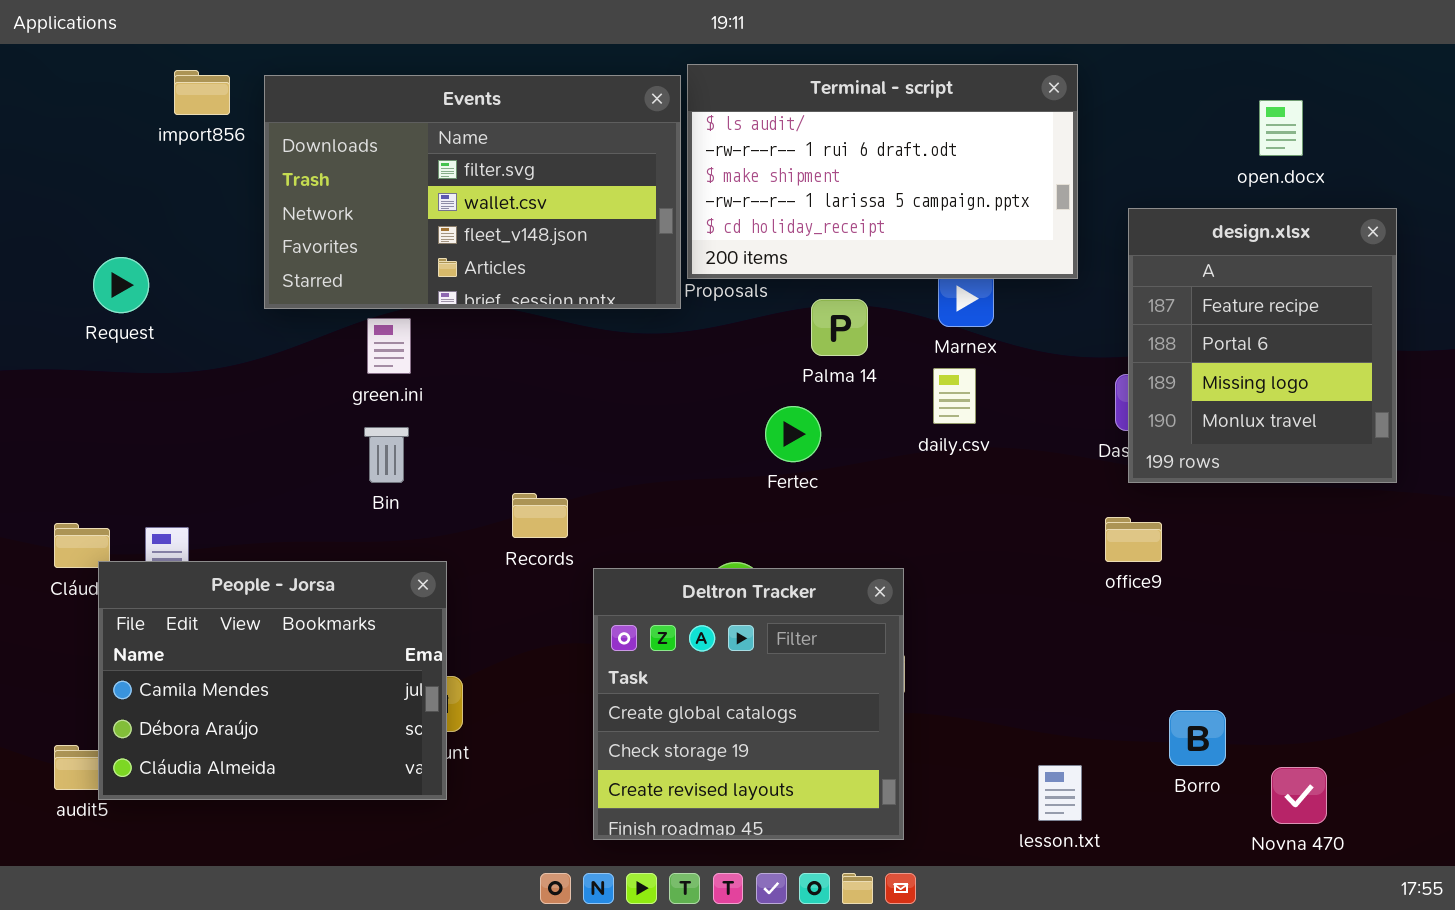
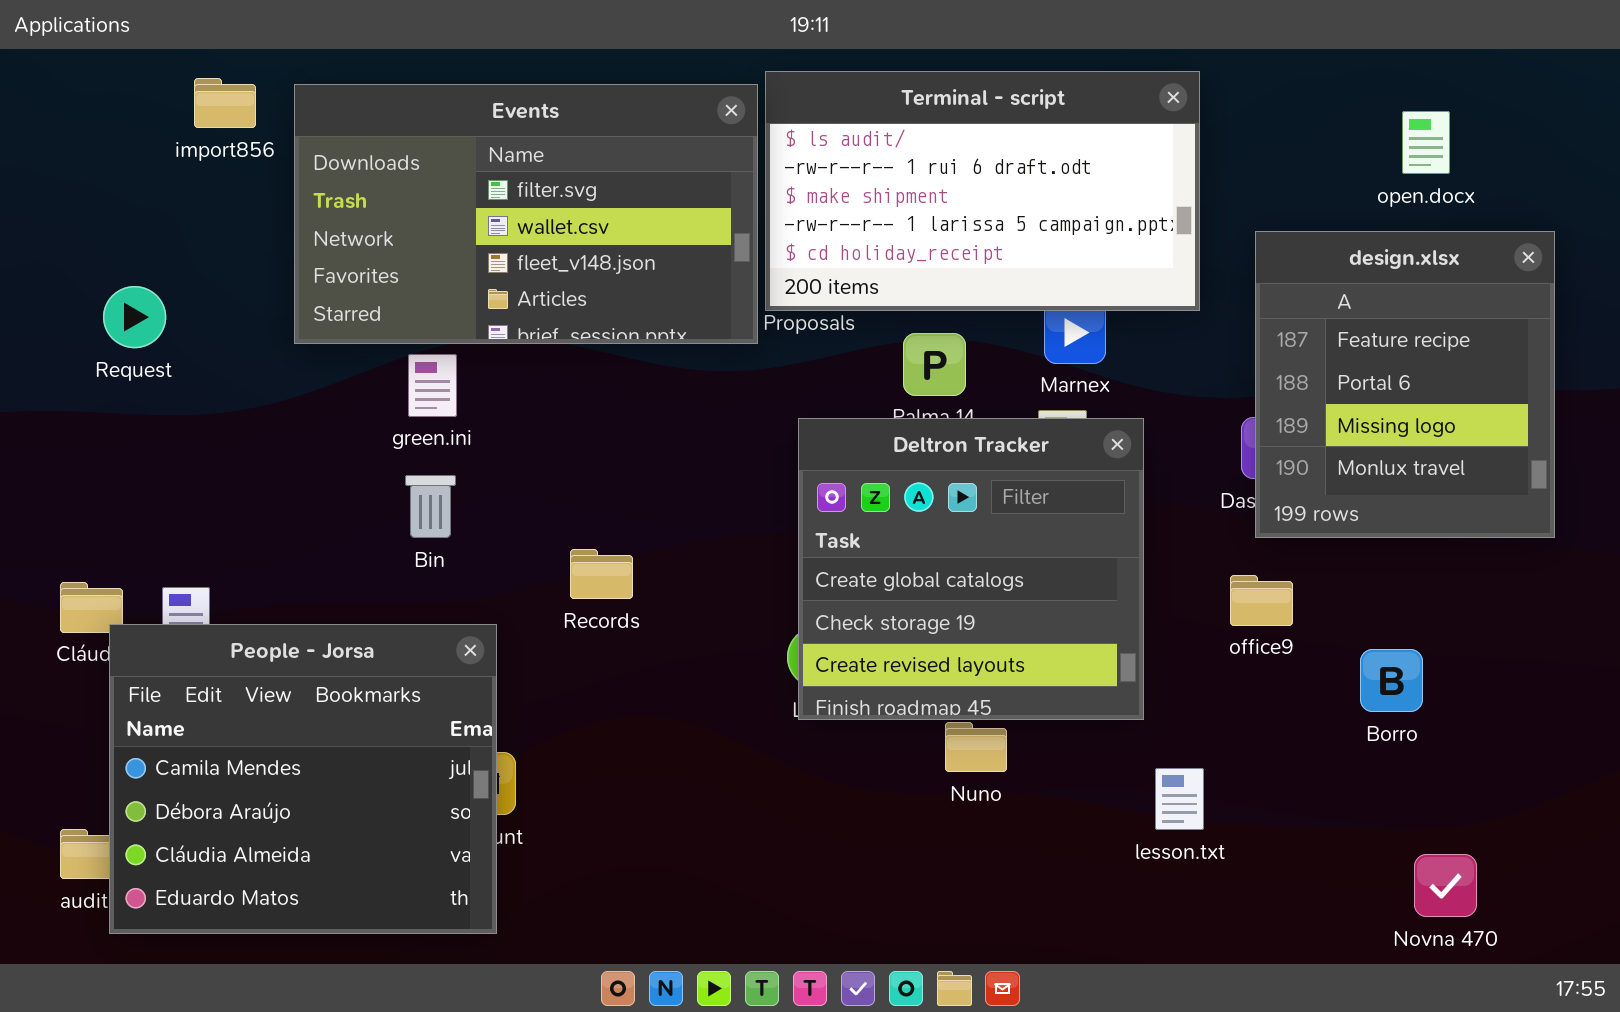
People - Jorsa: [98,561,447,800] -> [109,624,497,934], resized
Deltron Tracker: [593,568,904,840] -> [798,418,1144,720], moved
Borro: [1169,710,1226,766] -> [1360,649,1423,712], moved
lesson.txt: [1038,765,1082,821] -> [1155,768,1204,830], moved

